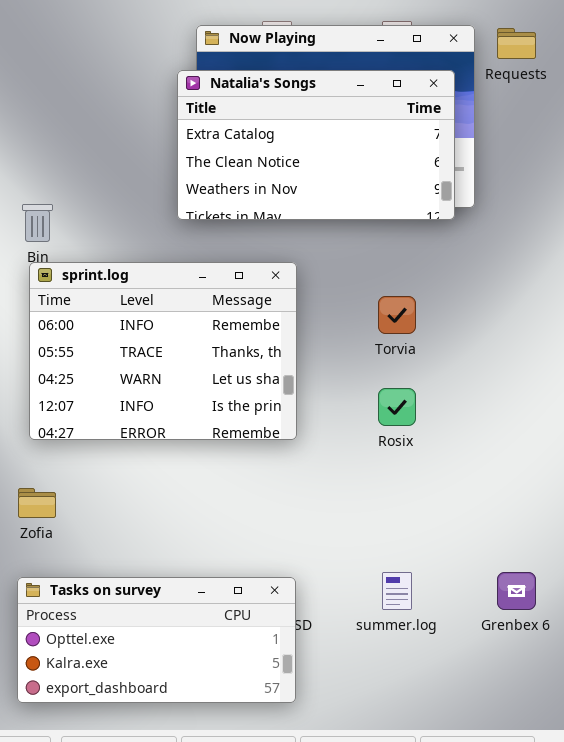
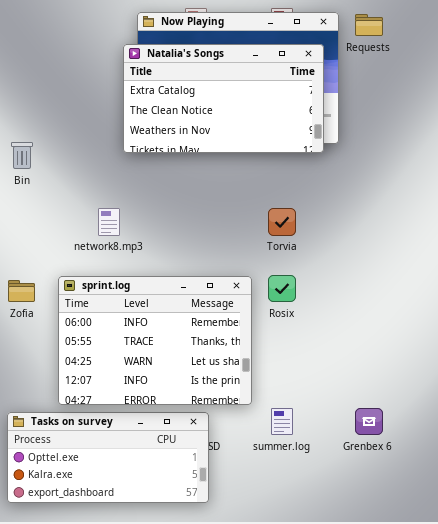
sprint.log: [29,262,297,440] -> [58,276,252,405], moved
Zofia: [18,488,56,518] -> [8,280,35,302], moved

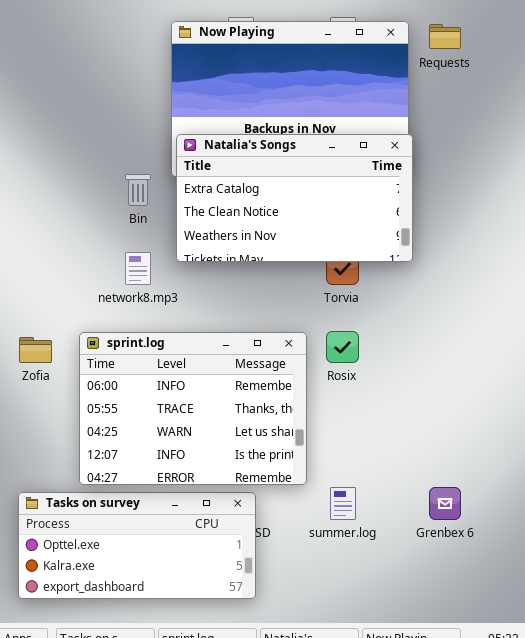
Natalia's Songs: [123,44,324,153] -> [176,134,413,262], moved
Bin: [11,142,33,169] -> [125,174,151,206], moved

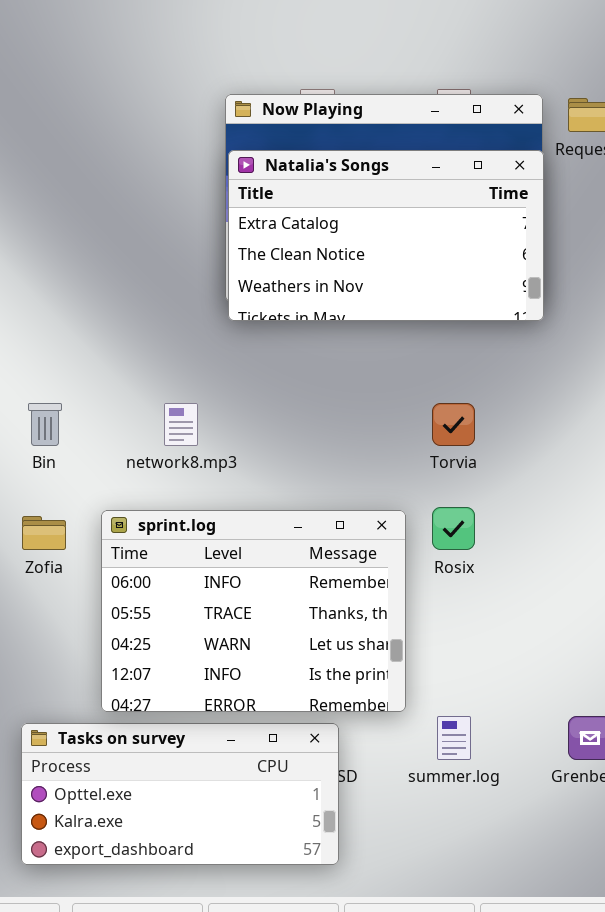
Natalia's Songs: [176,134,413,262] -> [228,150,544,321], moved
Bin: [125,174,151,206] -> [28,403,62,446], moved

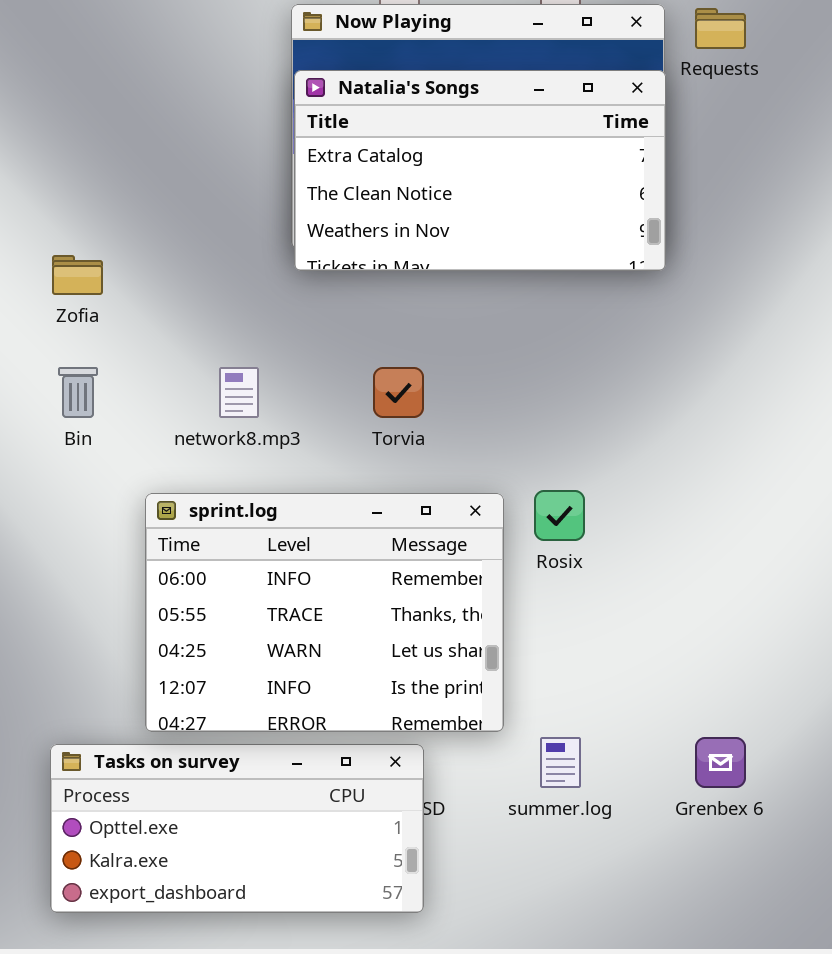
Torvia: [432,403,475,446] -> [373,367,424,418], moved
Zofia: [22,516,66,550] -> [52,255,103,295], moved

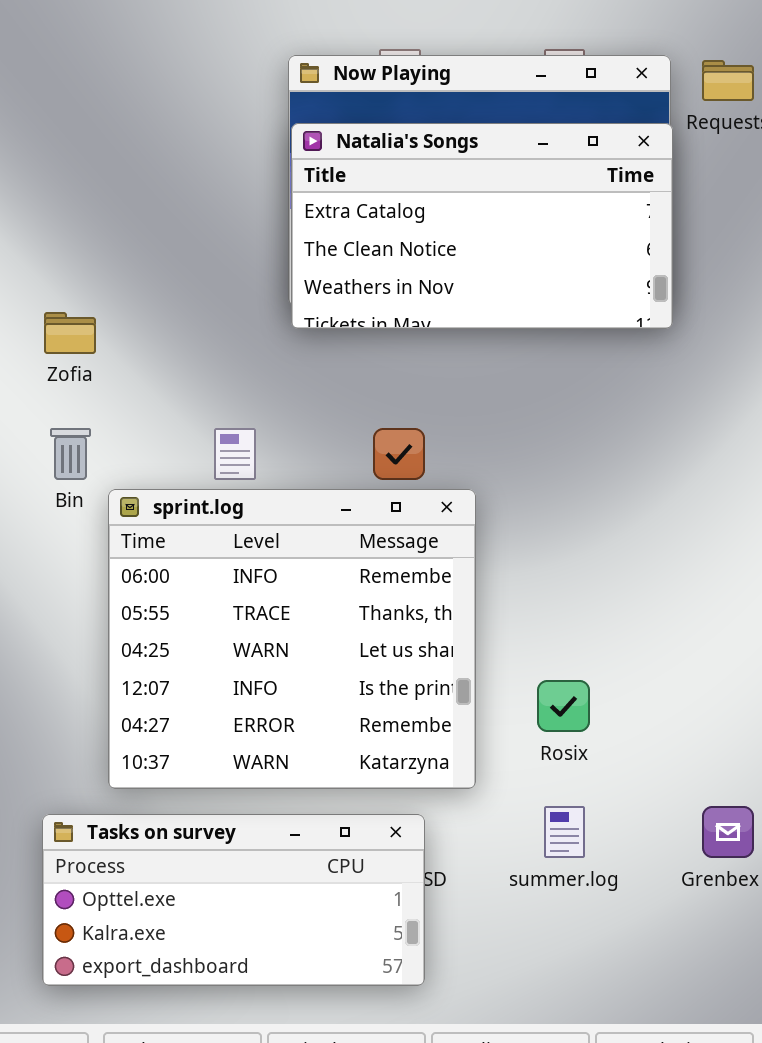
Rosix: [534,490,585,541] -> [537,680,590,732], moved
sprint.log: [145,493,504,732] -> [108,489,476,789], moved, resized

